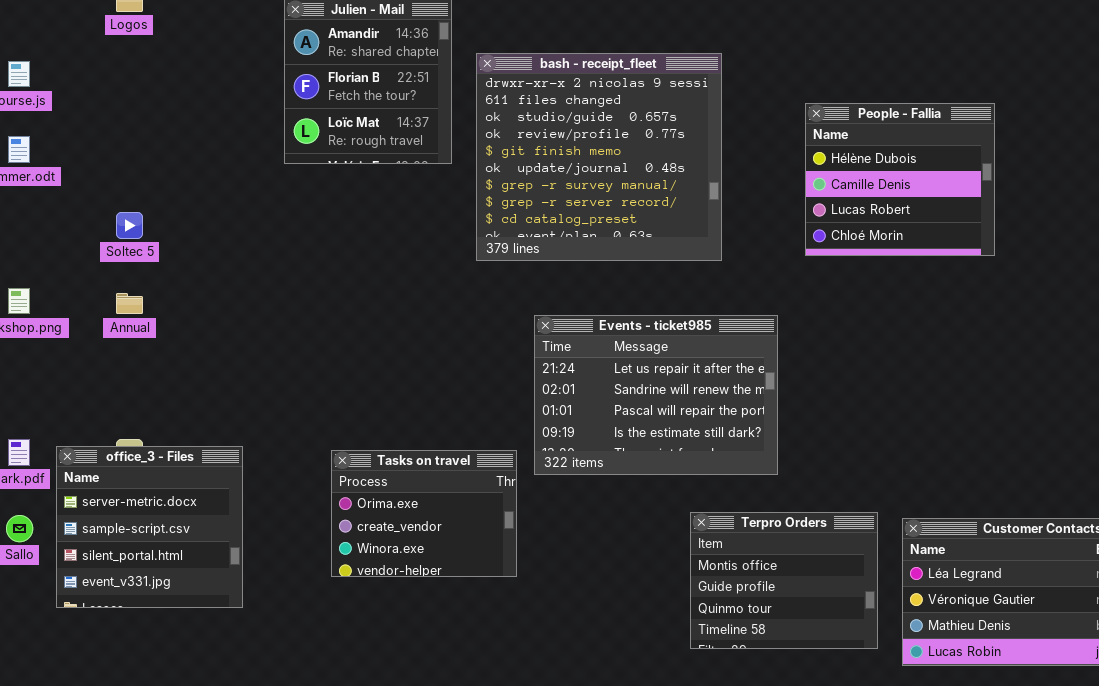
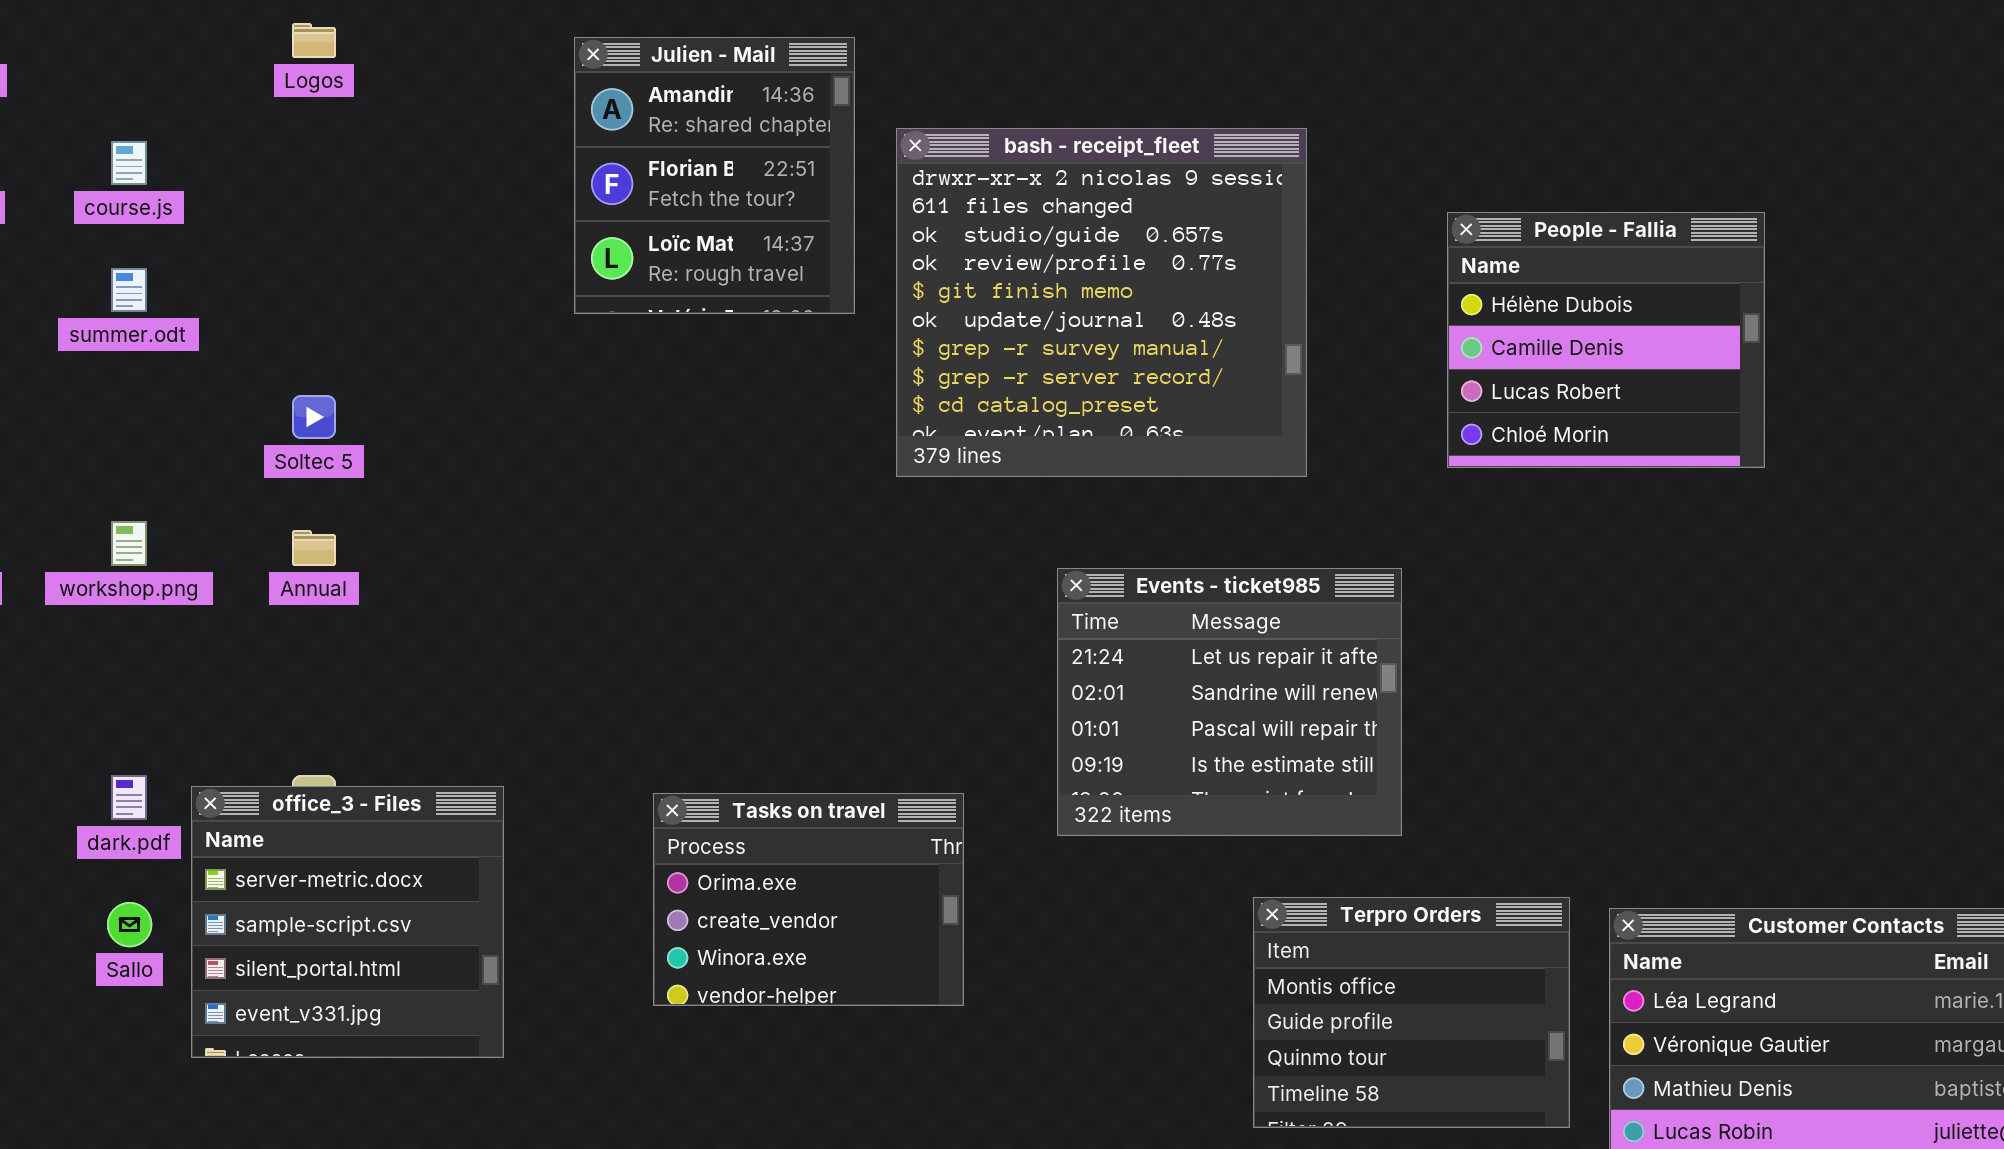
Events - ticket985: [534,315,778,475] -> [1057,568,1402,836], resized

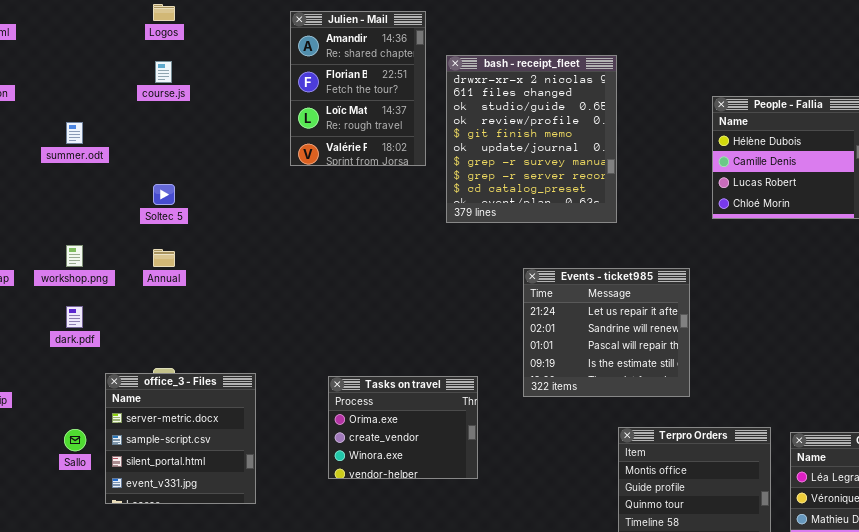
Julien - Mail: [574,37,855,314] -> [290,11,426,166], resized
bash - receipt_fleet: [896,128,1307,477] -> [446,55,617,223], resized
course.js: [111,141,147,185] -> [155,61,172,83], moved
dark.pdf: [111,775,147,820] -> [66,306,83,328], moved

